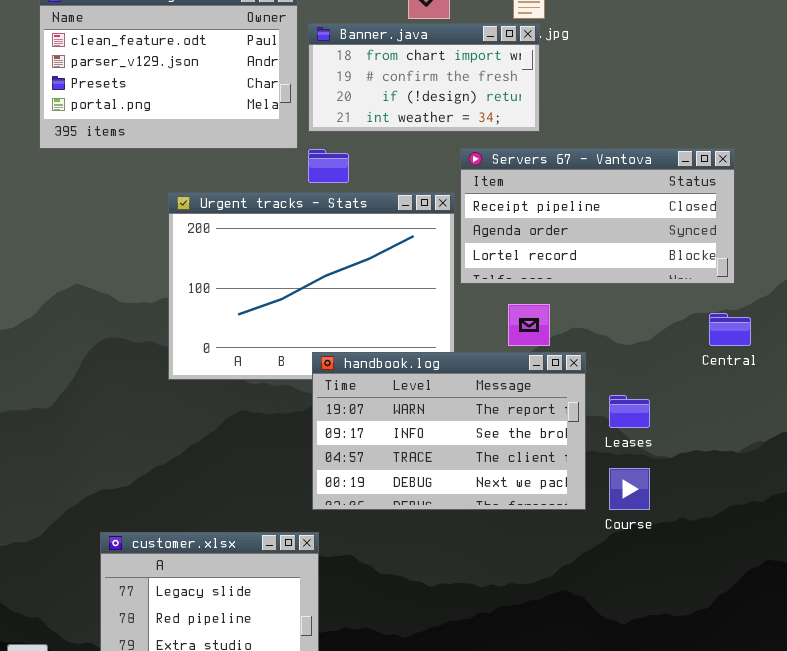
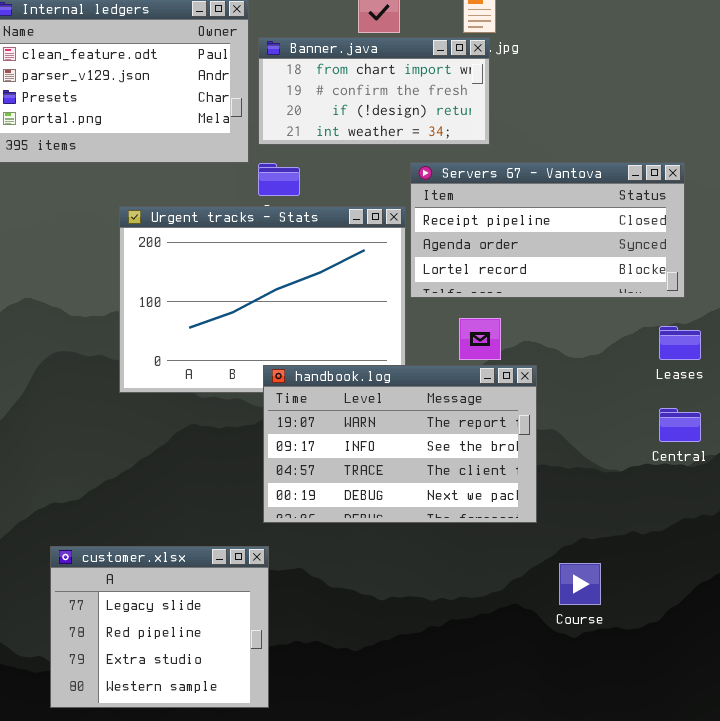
Central: [709,313,751,346] -> [659,408,701,442], moved
Leases: [609,395,650,428] -> [659,326,701,360], moved
Course: [609,468,650,510] -> [559,563,601,605], moved

